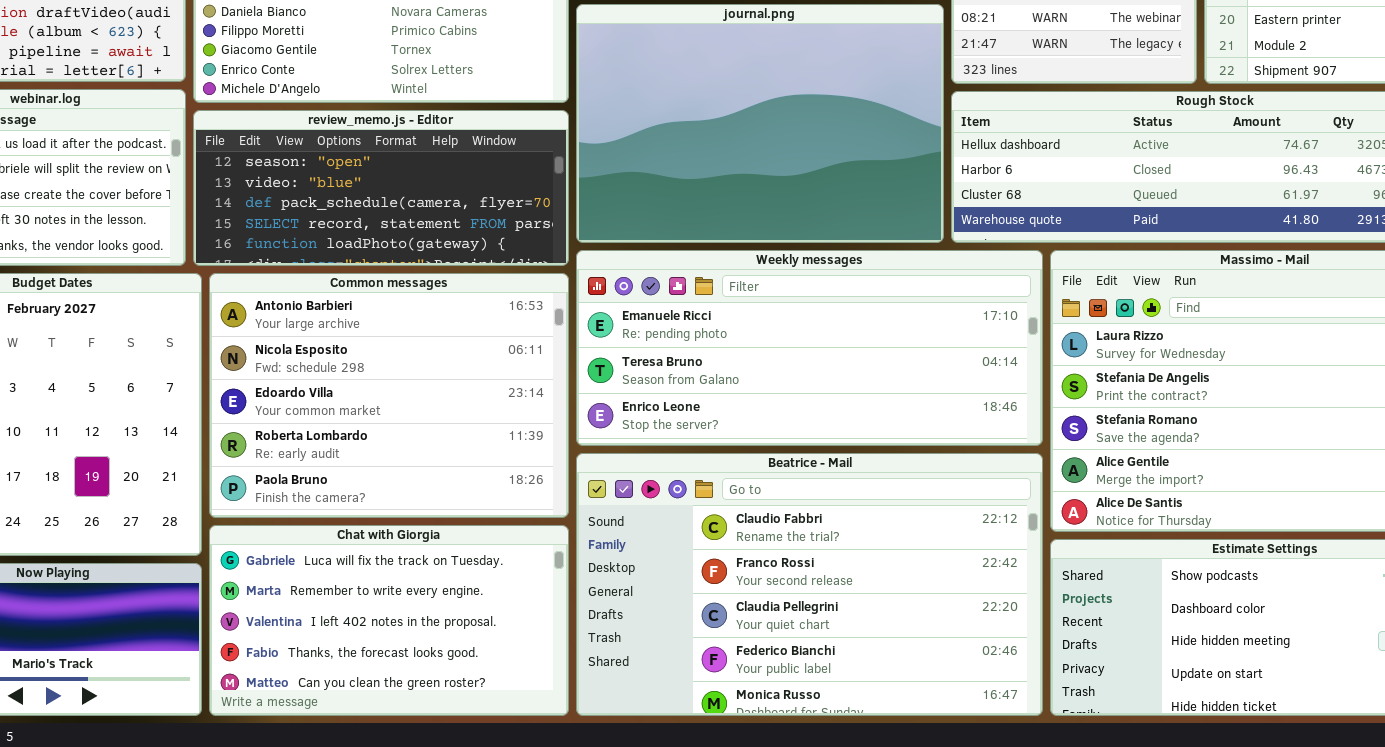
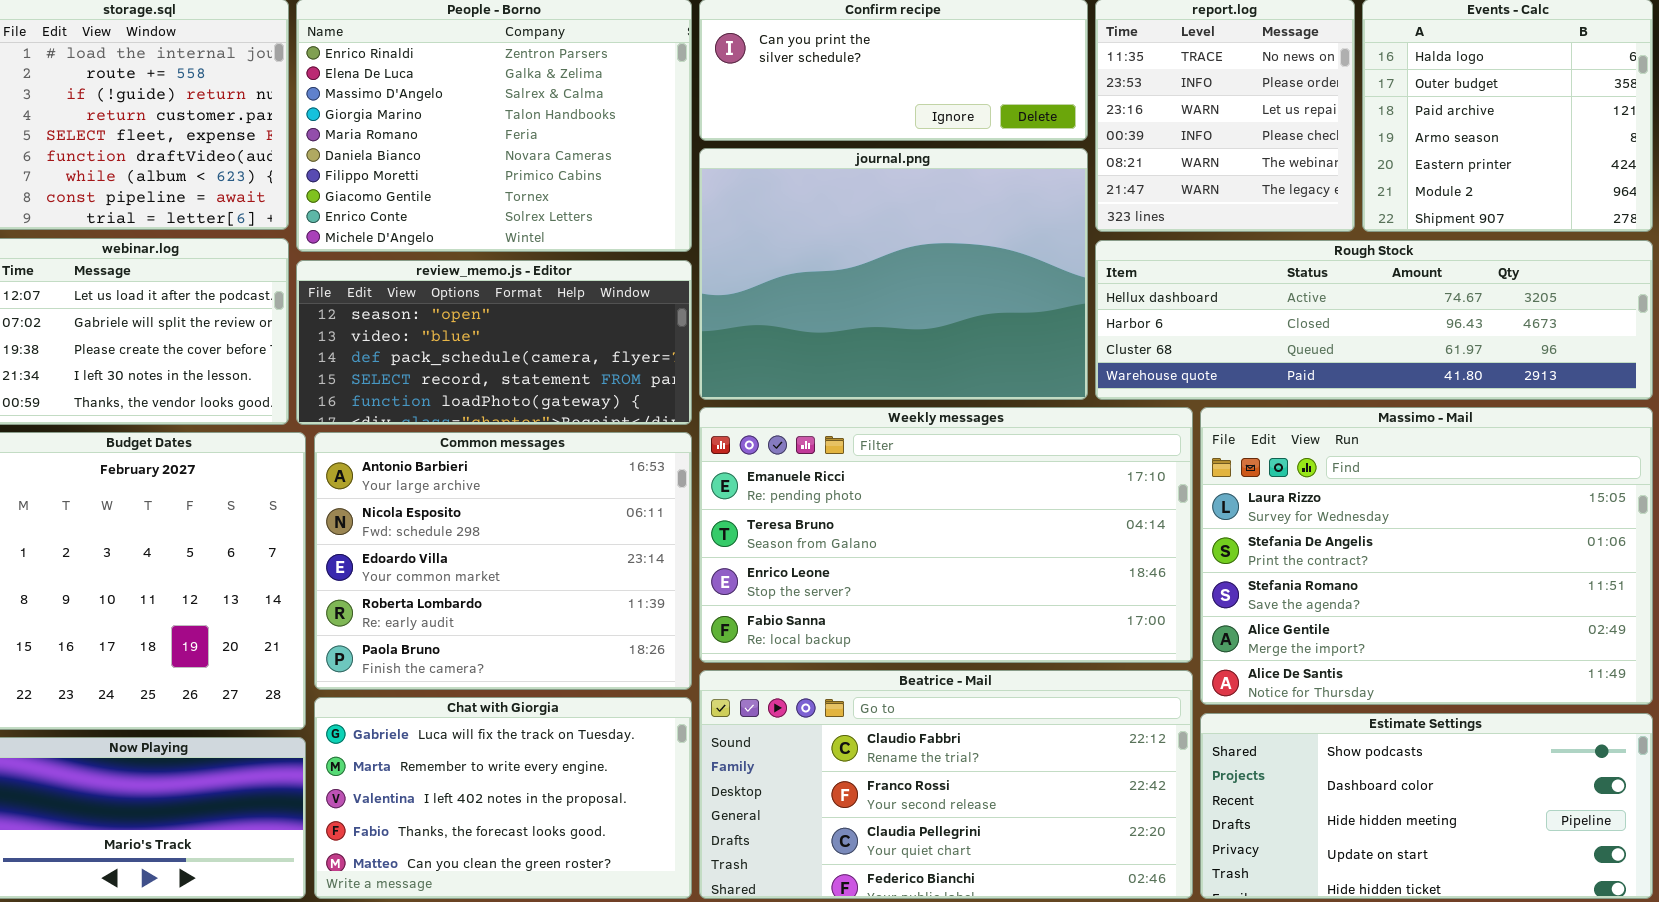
Weekly messages: [576,250,1043,446] -> [699,407,1193,663], resized
Beatrice - Mail: [576,453,1043,716] -> [699,670,1193,899], resized

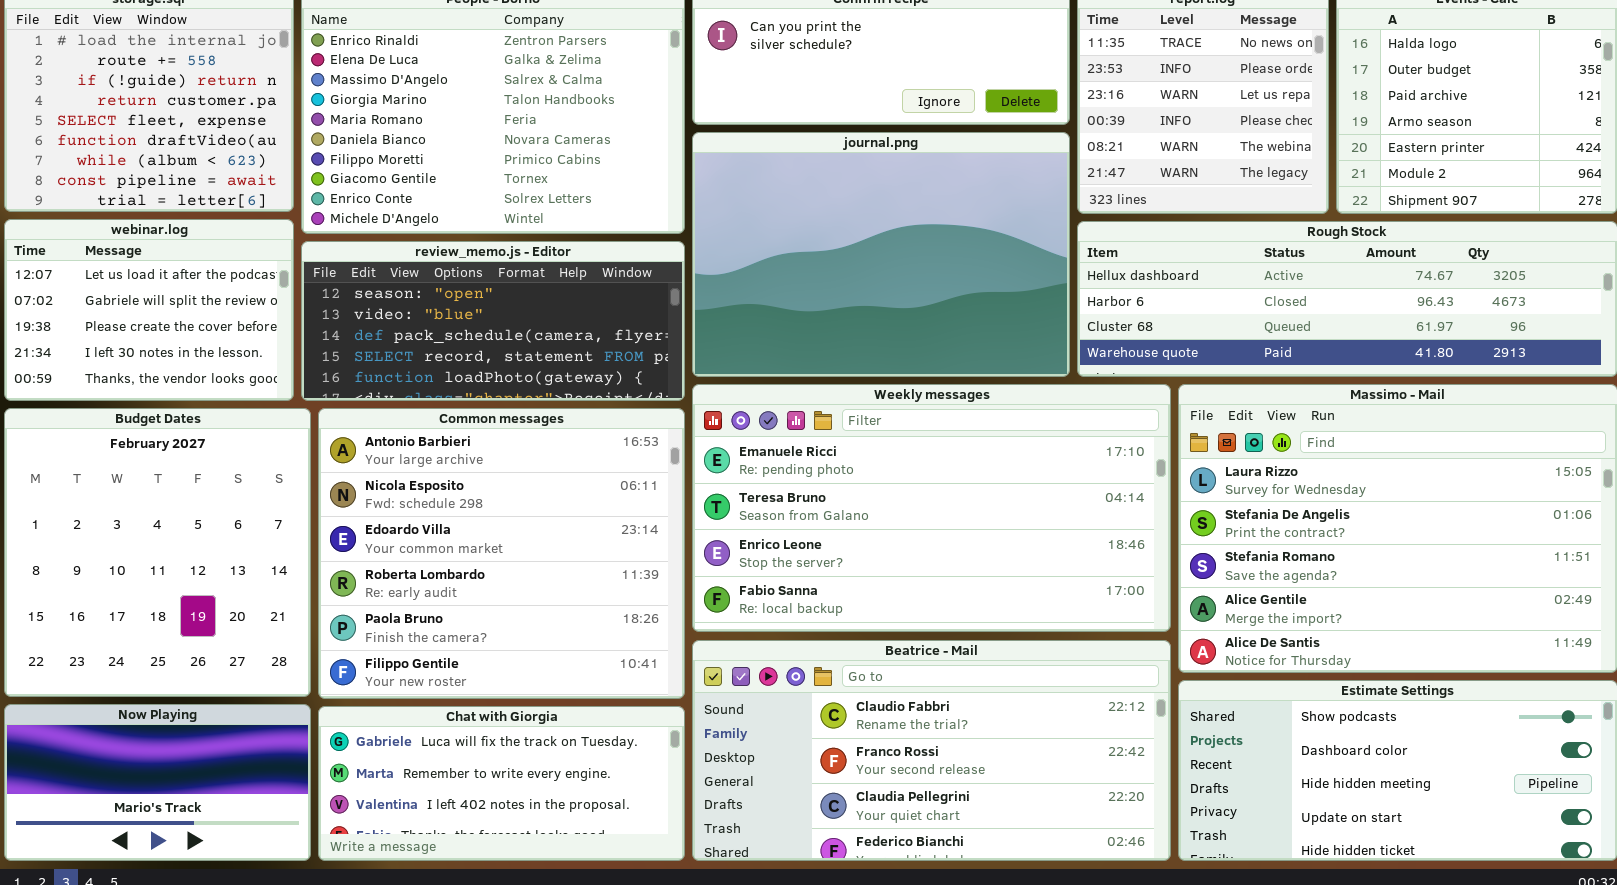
Common messages: [314,432,692,690] -> [318,408,685,699], resized
Chat with Giorgia: [314,697,692,899] -> [318,706,685,861], resized

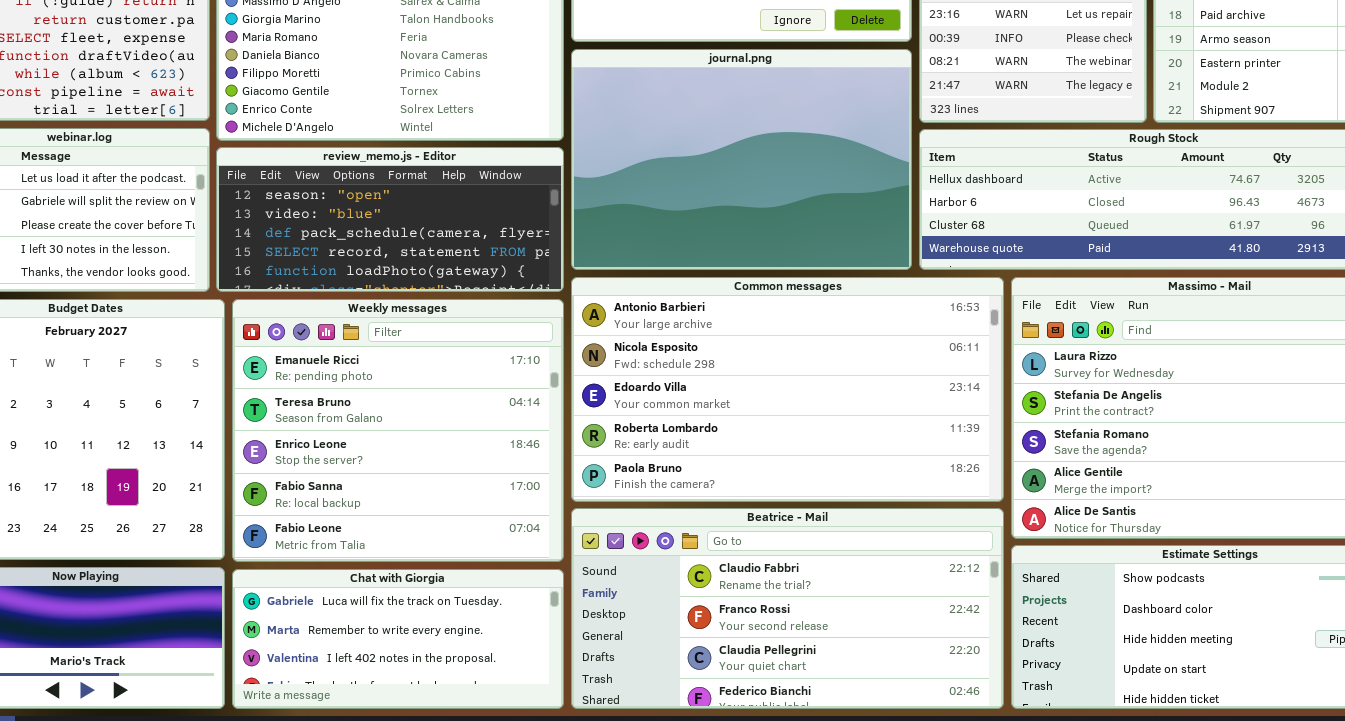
Weekly messages: [692,384,1171,632] -> [232,299,564,562], moved, resized
Common messages: [318,408,685,699] -> [571,277,1004,502], moved, resized

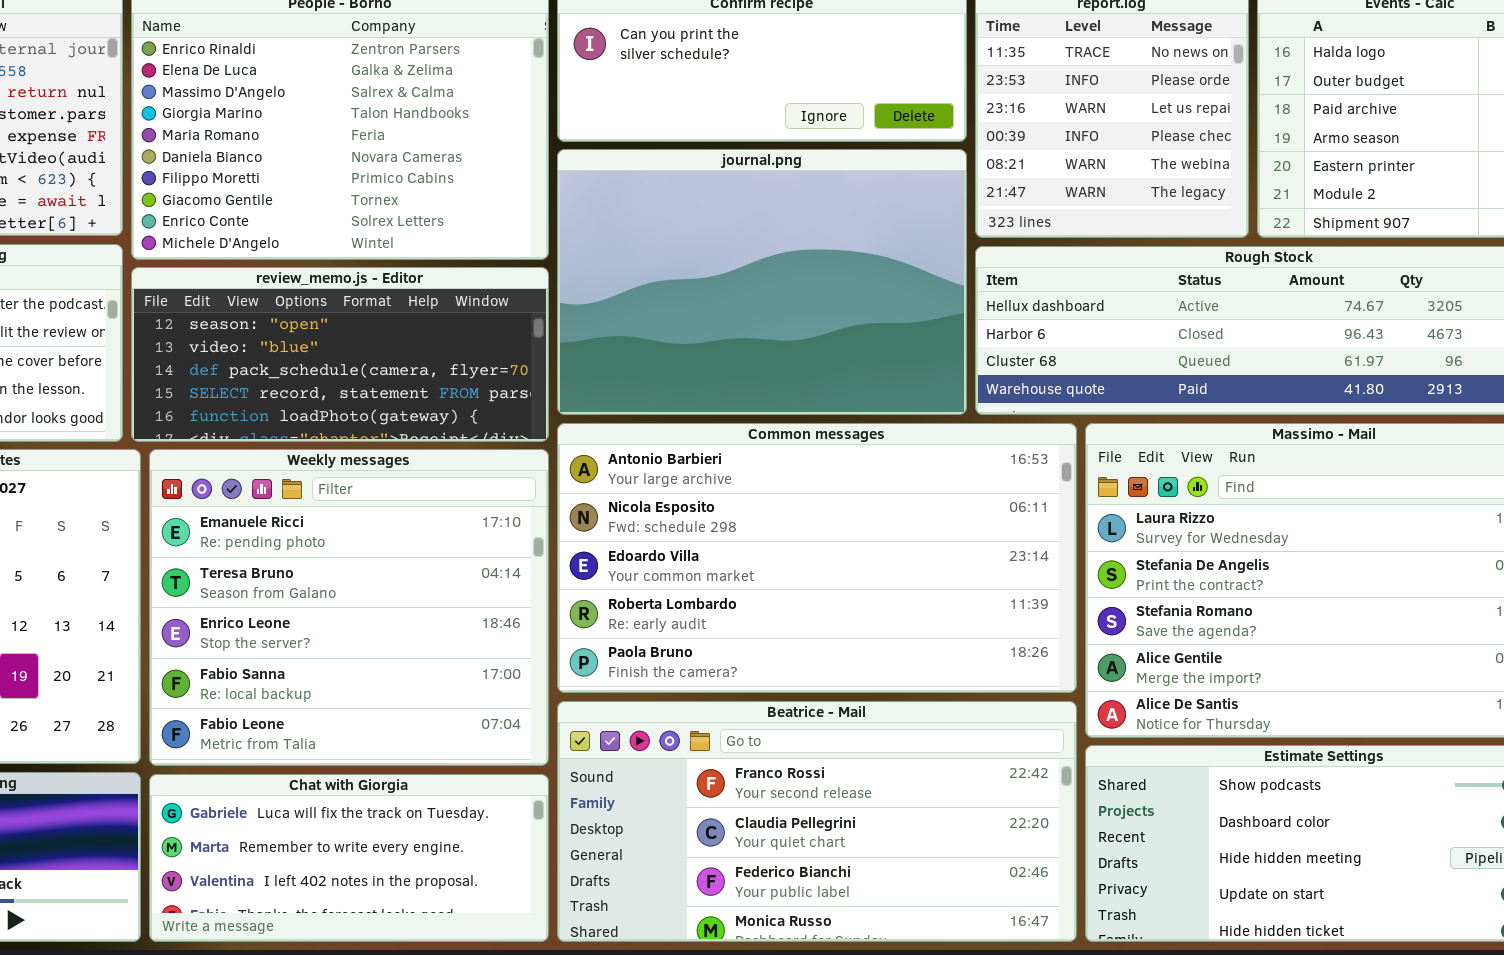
Beatrice - Mail: [571,508,1004,709] -> [557,701,1077,942], scrolled down 1 row

